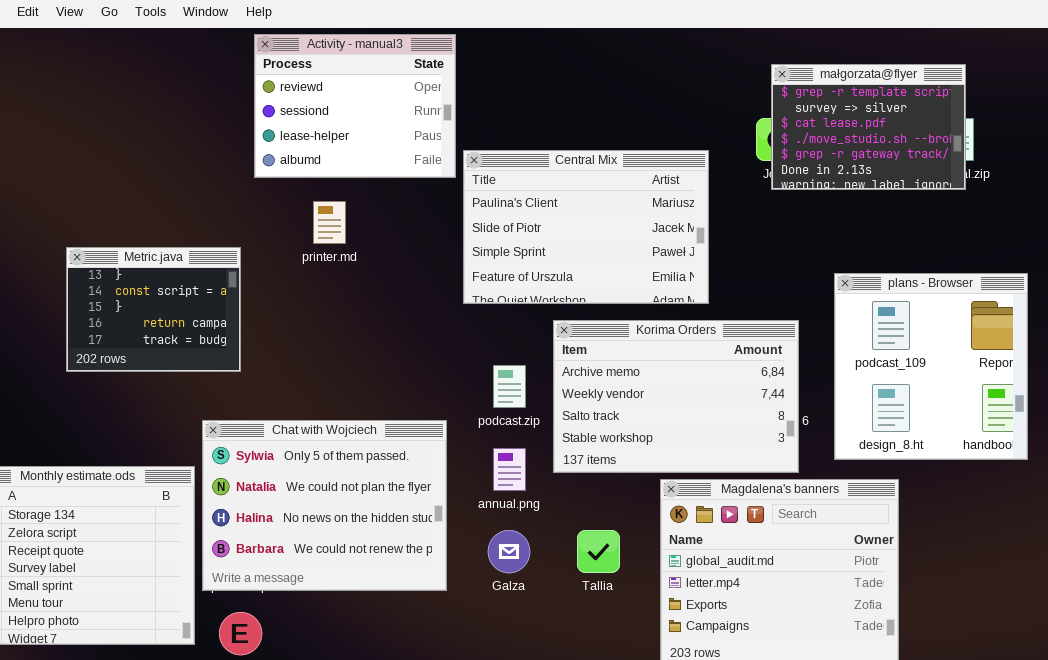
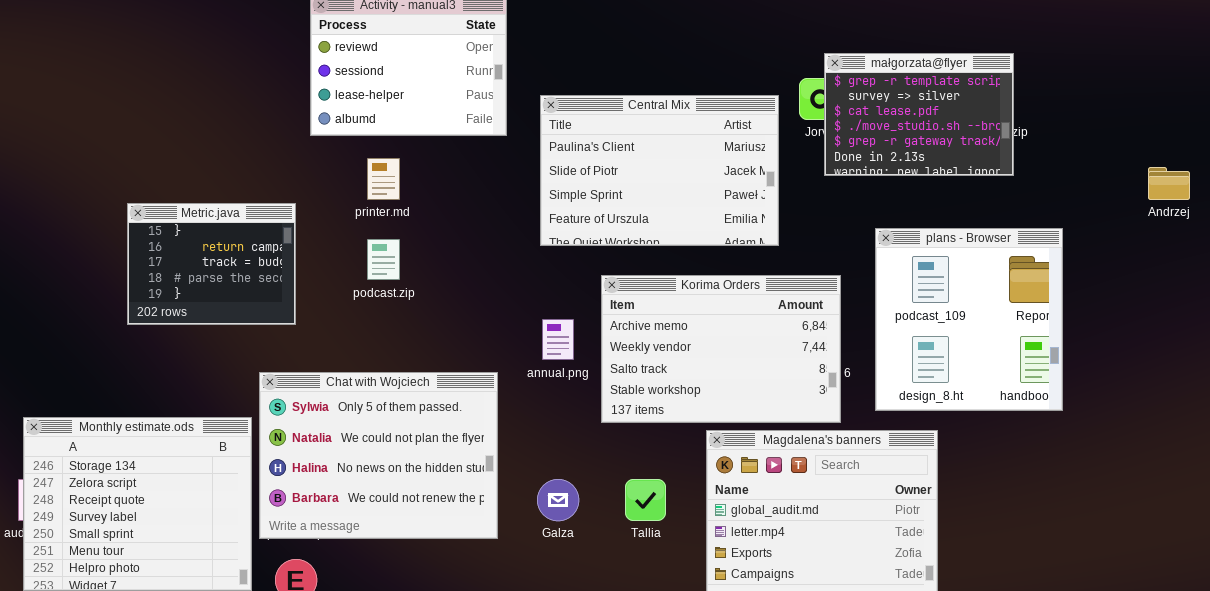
małgorzata@flyer: [771,64,966,190] -> [824,53,1014,176], moved
Central Mix: [463,150,709,304] -> [540,95,779,246], moved
Metric.java: [66,247,241,372] -> [127,203,296,325], scrolled down 2 rows
podcast.zip: [493,365,526,408] -> [367,239,400,280], moved
annual.png: [493,448,526,491] -> [542,319,574,360], moved

